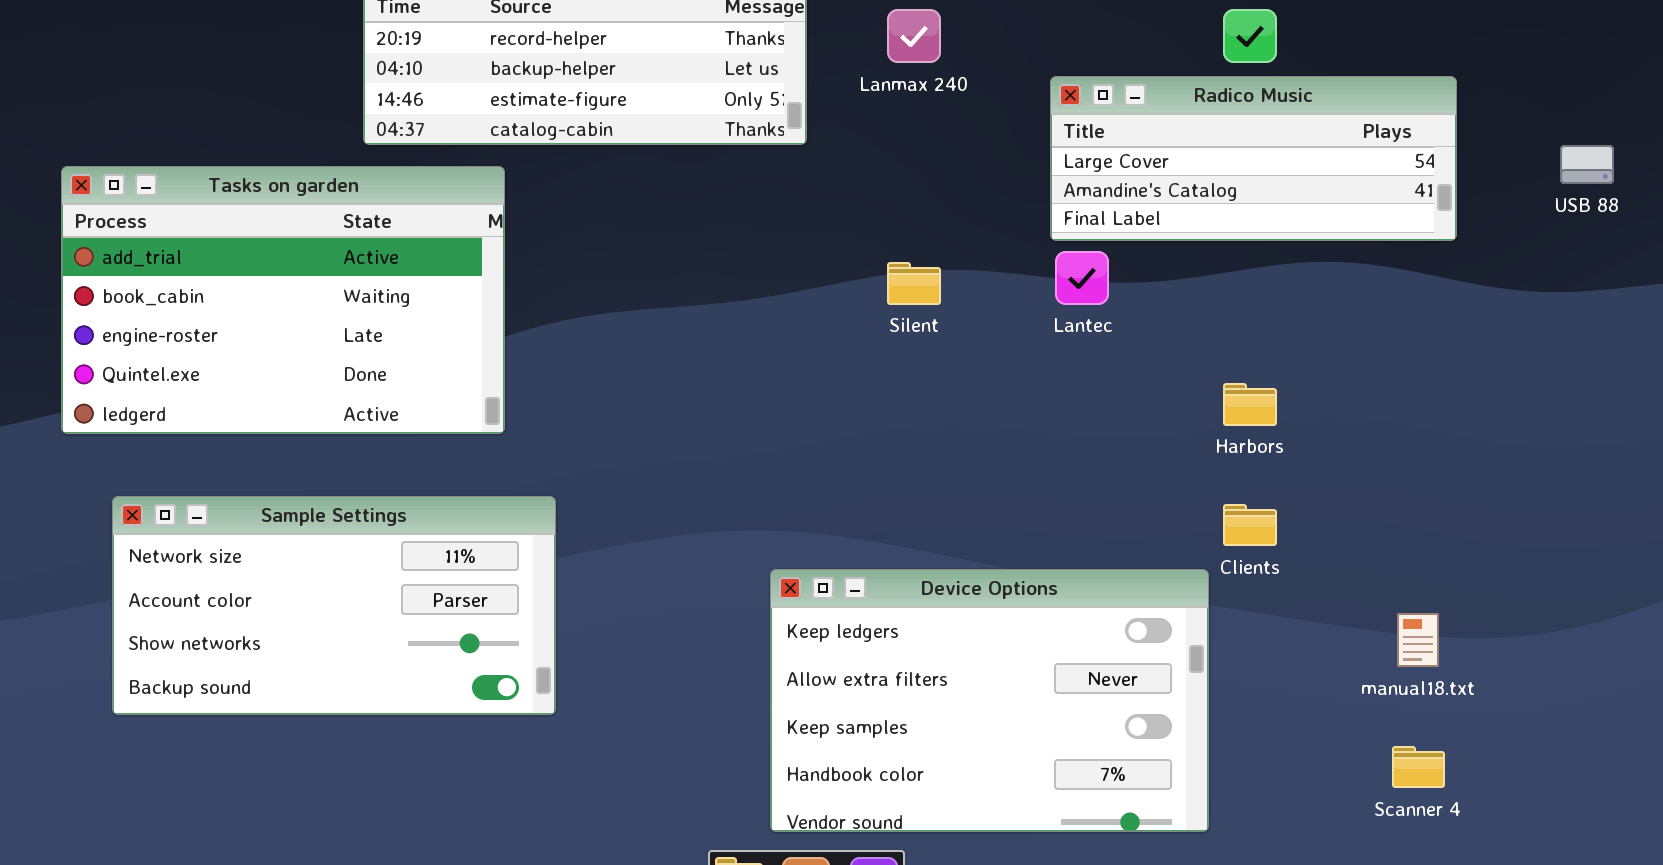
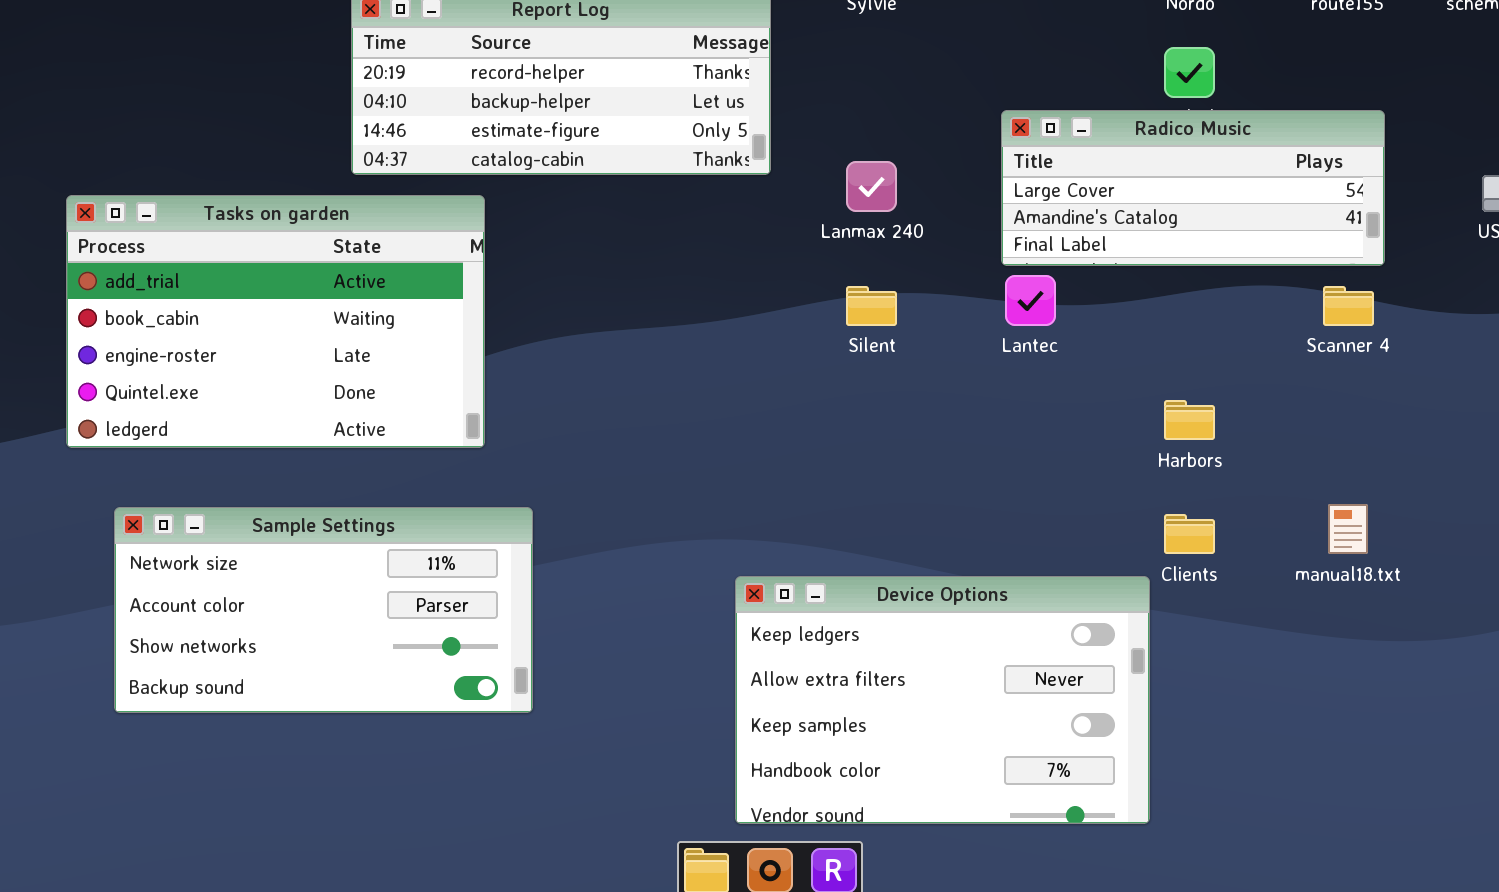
Lanmax 240: [887,9,941,63] -> [846,161,897,212], moved
manual18.txt: [1397,613,1439,667] -> [1328,504,1368,554], moved
Scanner 4: [1392,746,1445,788] -> [1323,286,1374,326], moved

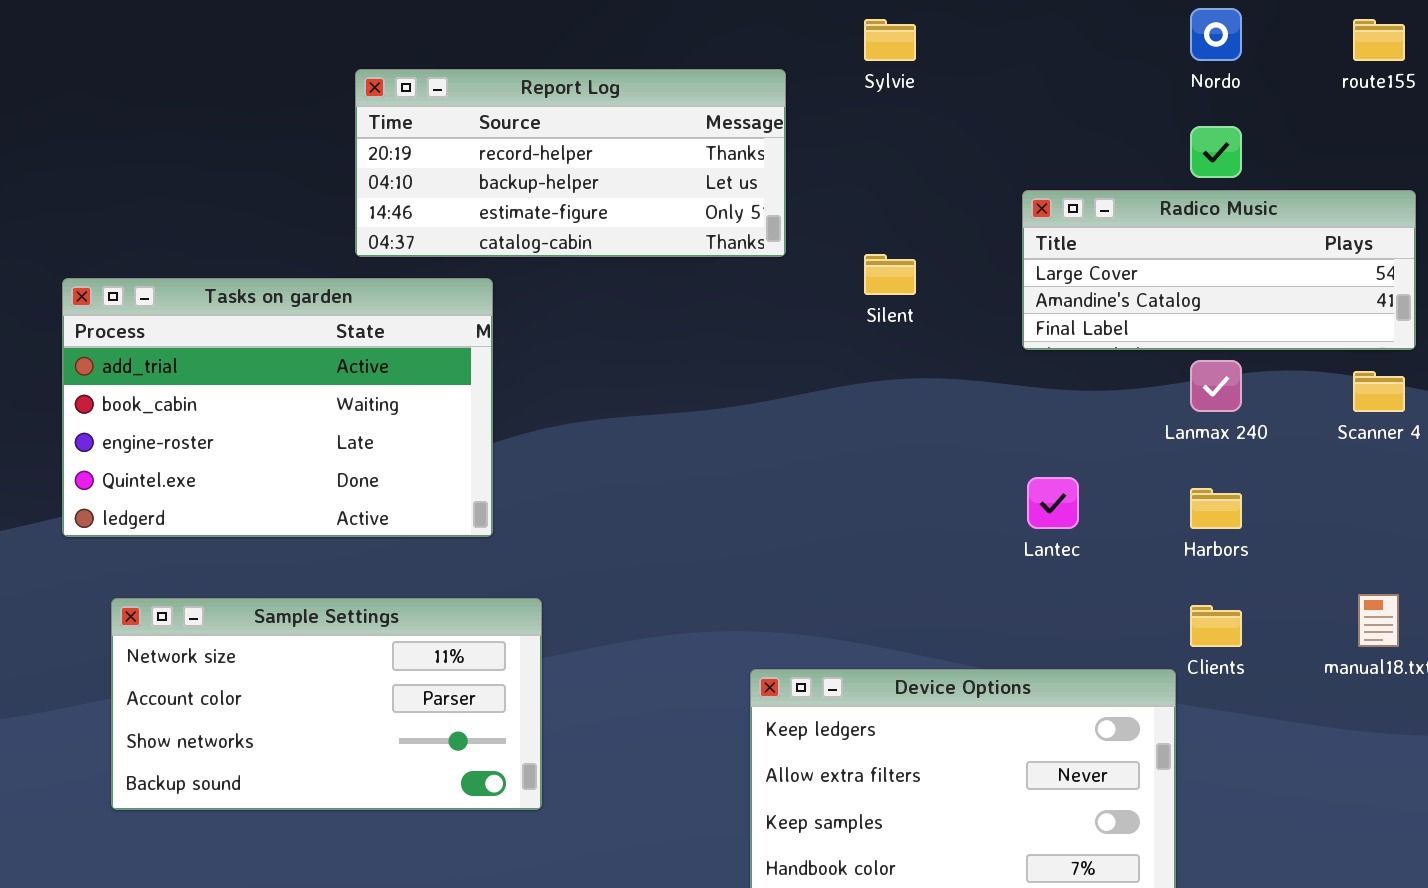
Lanmax 240: [846,161,897,212] -> [1190,360,1242,412], moved
Lantec: [1005,275,1056,326] -> [1027,477,1079,529], moved
Silent: [846,286,897,326] -> [864,254,916,295], moved

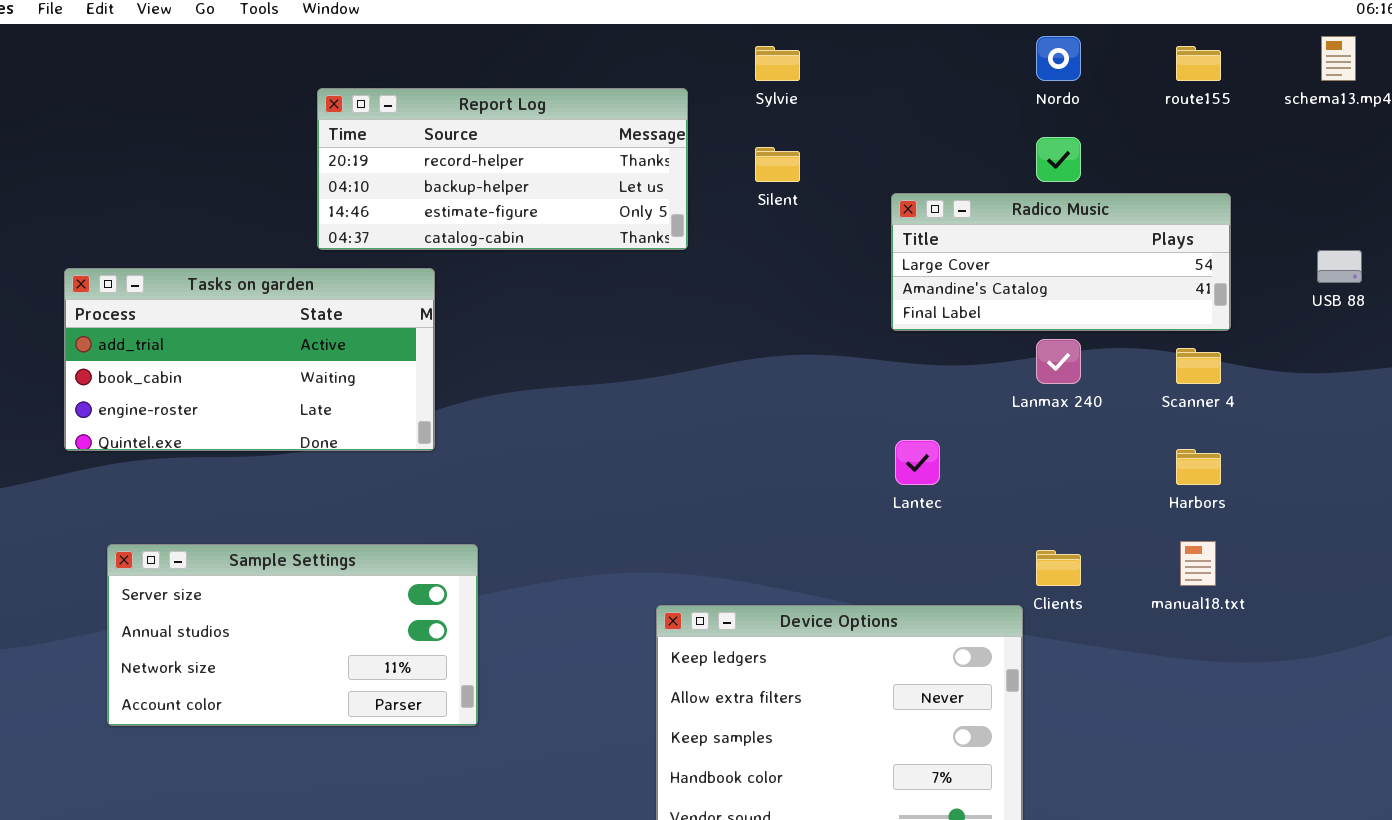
Silent: [864,254,916,295] -> [755,147,800,182], moved
Tasks on garden: [62,278,493,537] -> [64,268,435,451], resized
Harbors: [1190,488,1242,529] -> [1176,449,1221,485], moved
Sample Settings: [111,598,542,810] -> [107,544,478,726], scrolled up 2 rows

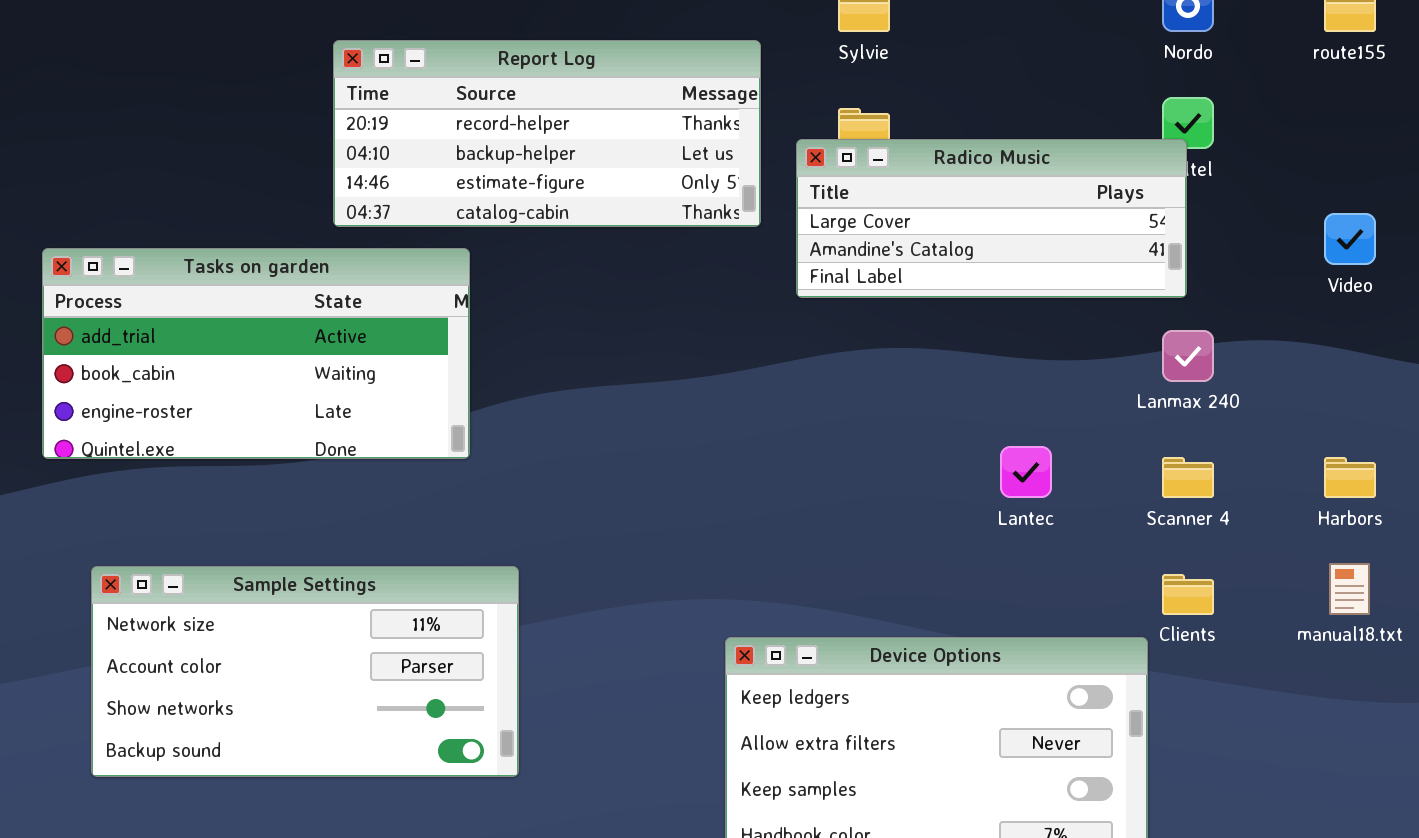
Radico Music: [891,193,1231,331] -> [796,139,1187,298], moved
Scanner 4: [1176,348,1221,384] -> [1162,457,1214,498], moved
Sample Settings: [107,544,478,726] -> [91,566,519,777], scrolled down 2 rows

